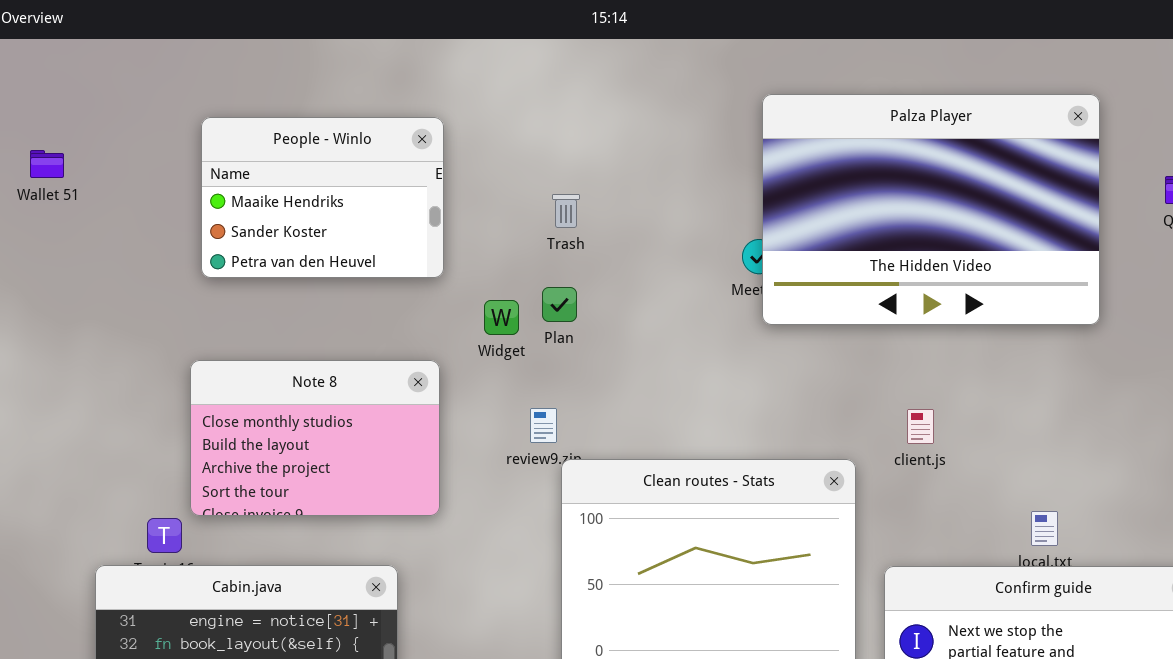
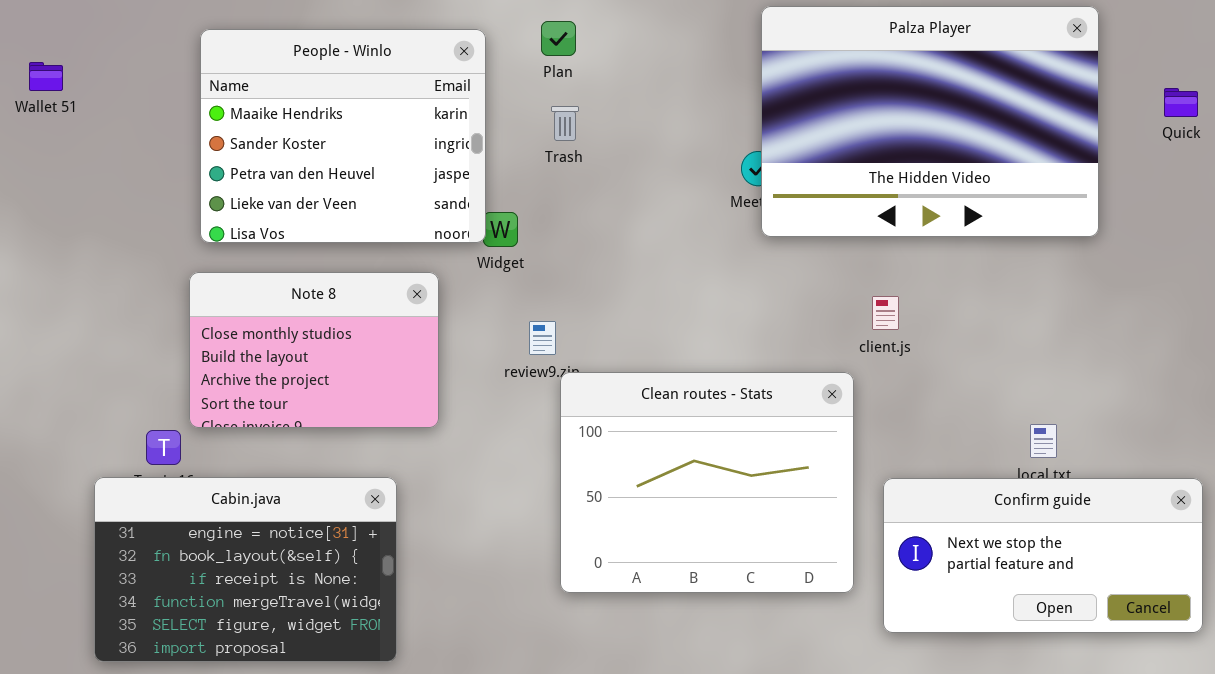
People - Winlo: [201,117,444,278] -> [200,29,486,243], resized
Plan: [542,287,577,322] -> [541,21,576,56], moved
client.js: [907,409,934,444] -> [872,296,899,330], moved

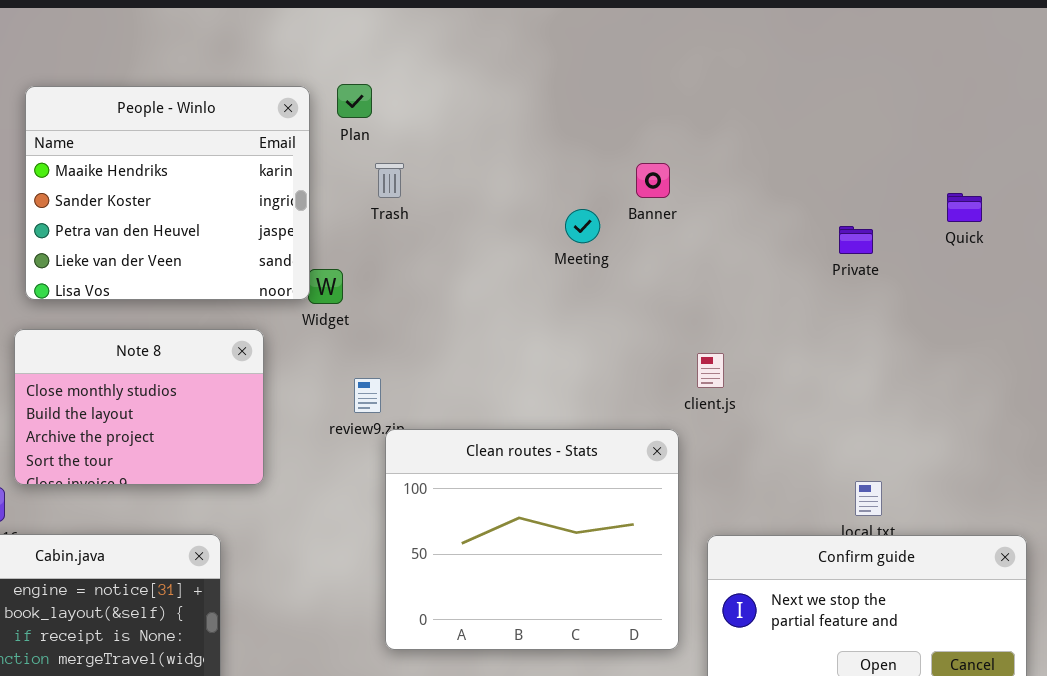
Palza Player: [761,6,1099,237] -> none, closed
Plan: [541,21,576,56] -> [337,84,372,118], moved
Quick: [1164,88,1198,117] -> [947,193,982,222], moved

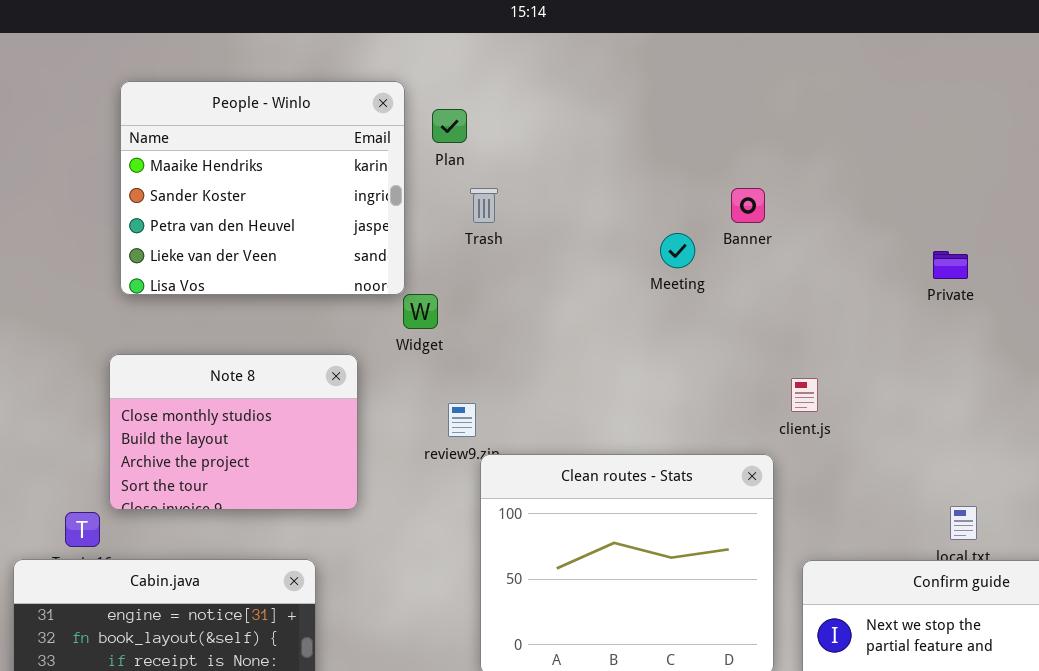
People - Winlo: [25,86,310,300] -> [120,81,405,295], moved

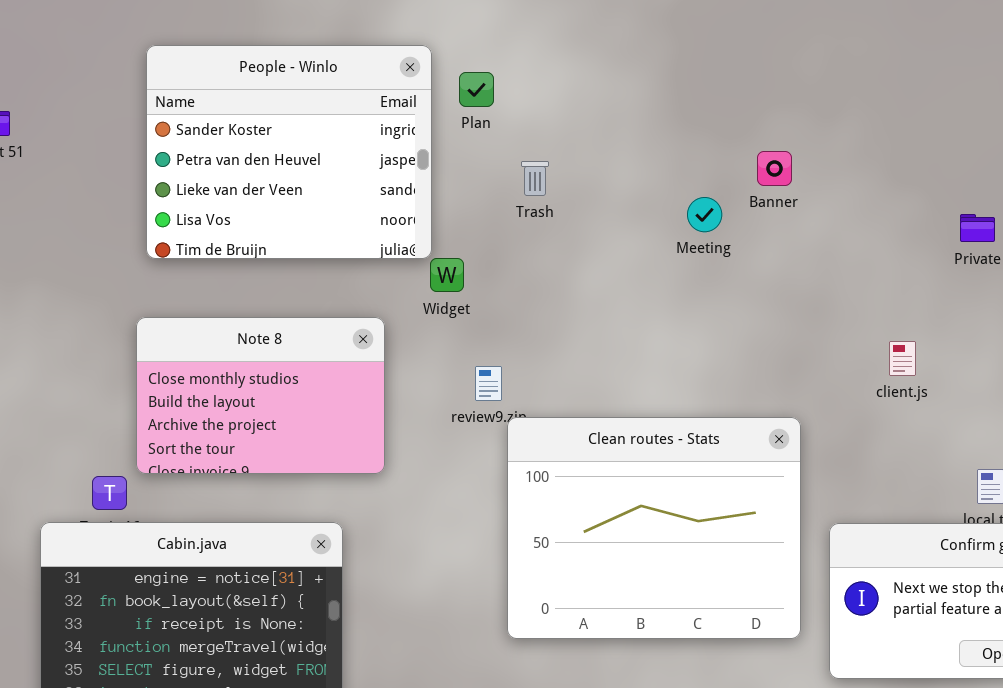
People - Winlo: [120,81,405,295] -> [146,45,432,259], scrolled down 1 row
Trash: [470,188,498,223] -> [521,161,549,196], moved
client.js: [791,378,818,412] -> [889,341,916,376], moved

